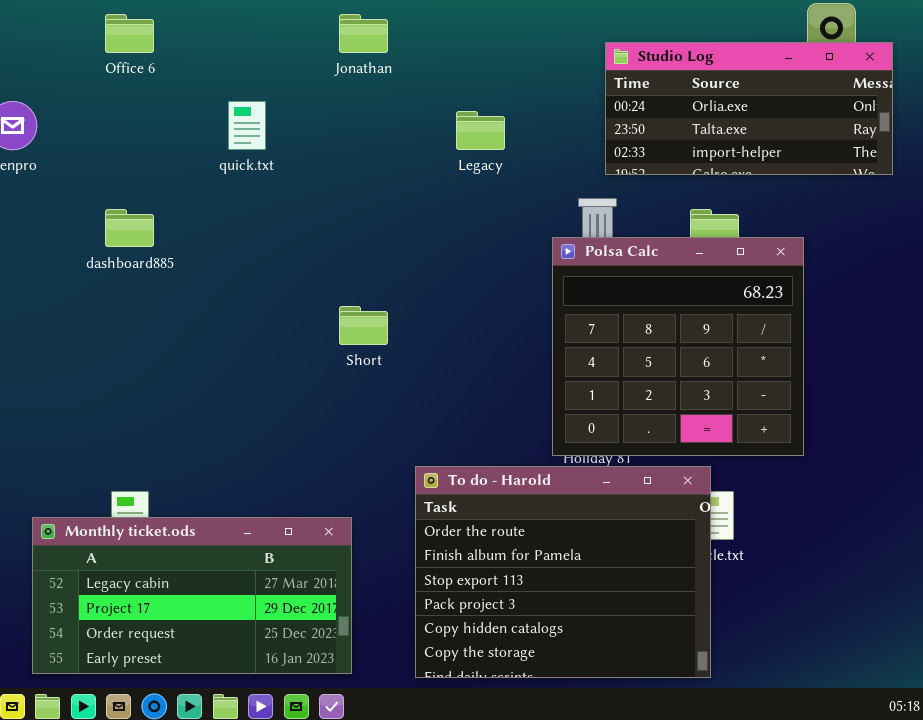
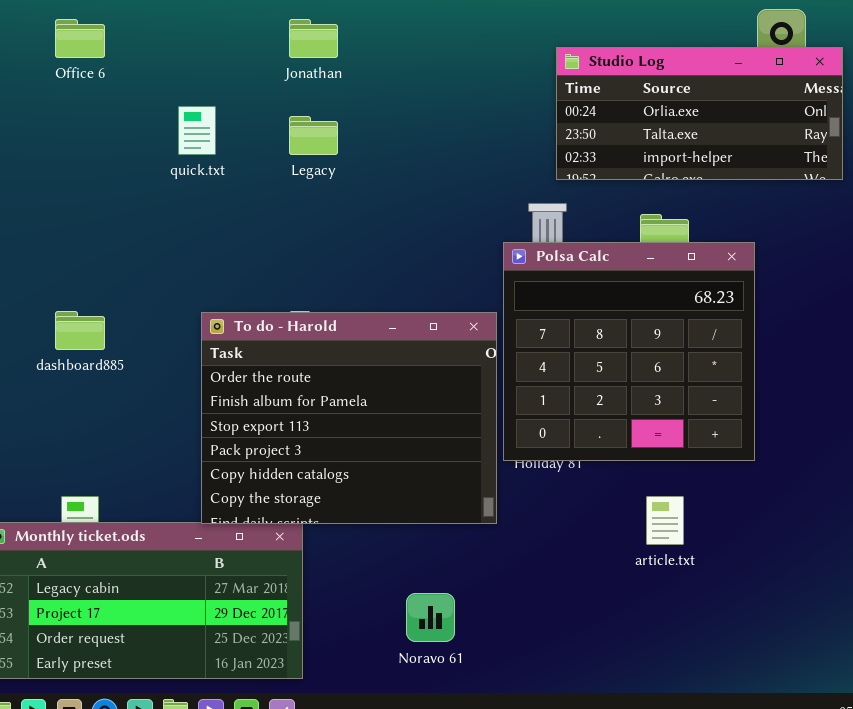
Legacy: [456,111,505,150] -> [289,116,338,155], moved
dashboard885: [105,209,154,247] -> [55,311,105,350], moved
To do - Harold: [415,466,711,678] -> [201,312,497,524], moved

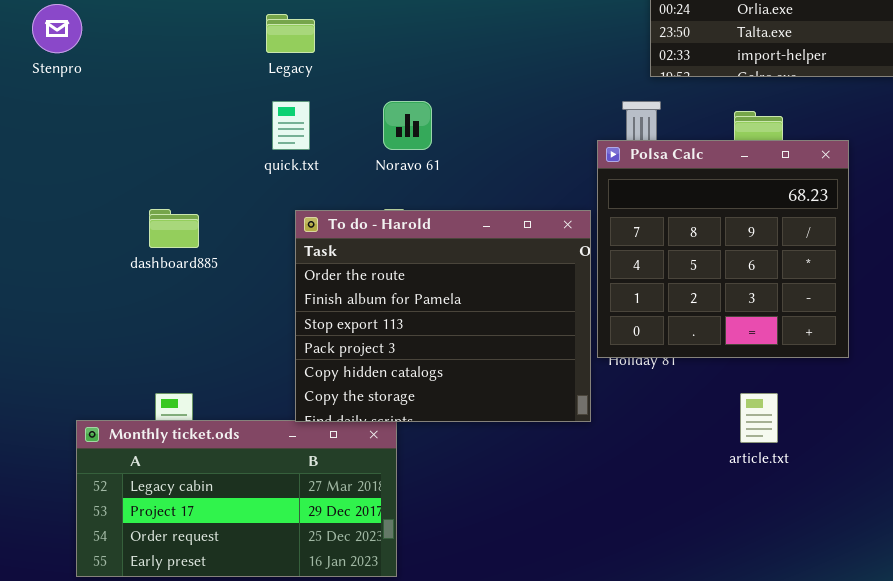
quick.txt: [178,106,216,155] -> [272,101,310,150], moved
Legacy: [289,116,338,155] -> [266,14,315,53], moved
Noravo 61: [406,593,455,642] -> [383,101,432,150], moved

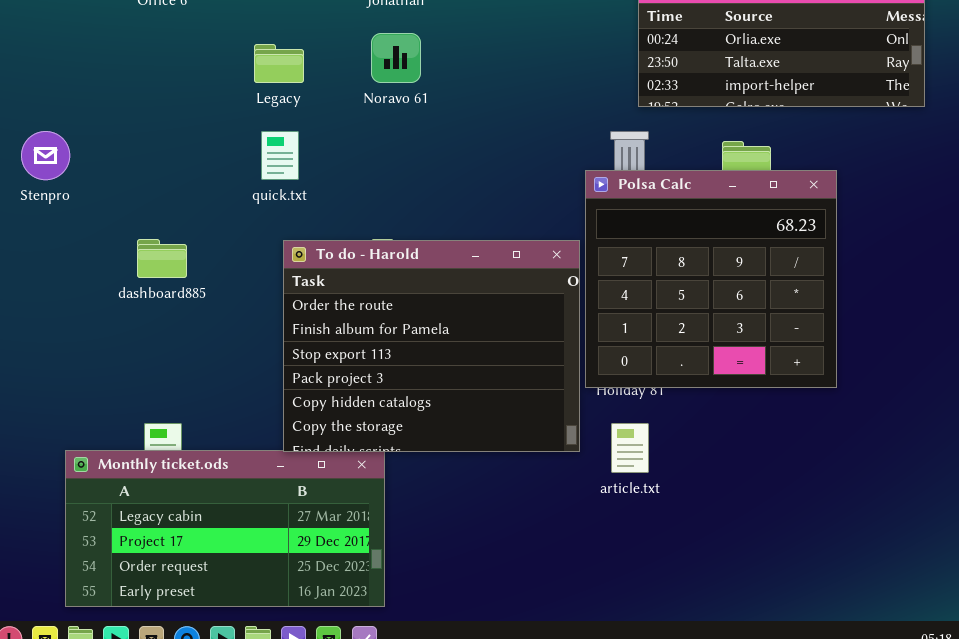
Stenpro: [32,4,82,53] -> [21,131,70,180], moved
Noravo 61: [383,101,432,150] -> [371,33,421,83], moved
article.txt: [740,393,778,443] -> [611,423,649,473], moved

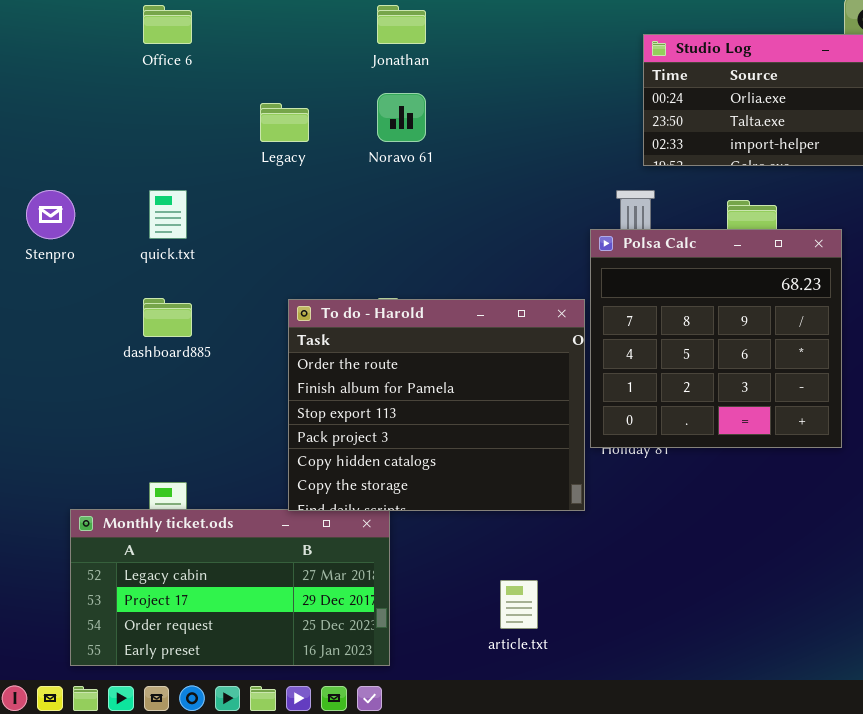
quick.txt: [261,131,299,180] -> [149,190,187,239], moved
article.txt: [611,423,649,473] -> [500,580,538,629], moved

